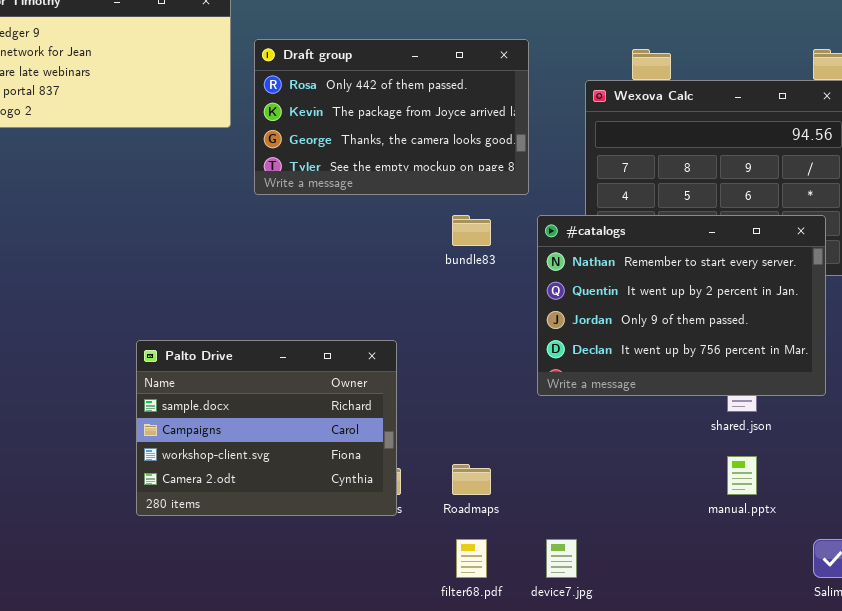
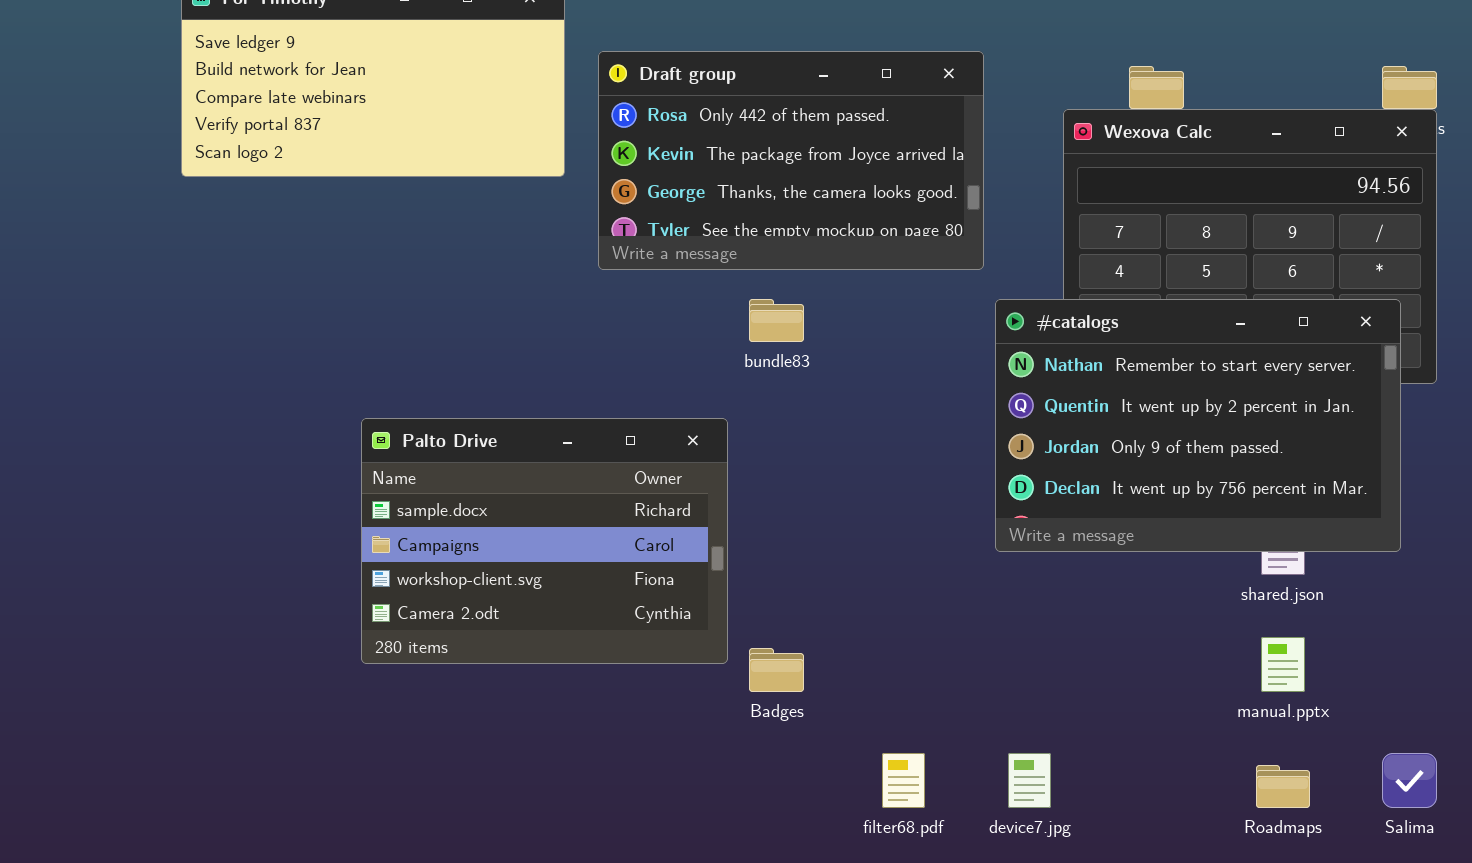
bundle83: [452,215,491,246] -> [749,299,804,342], moved
Palto Drive: [136,340,397,516] -> [361,418,728,664], moved
Roadmaps: [452,464,491,495] -> [1256,765,1310,808], moved

